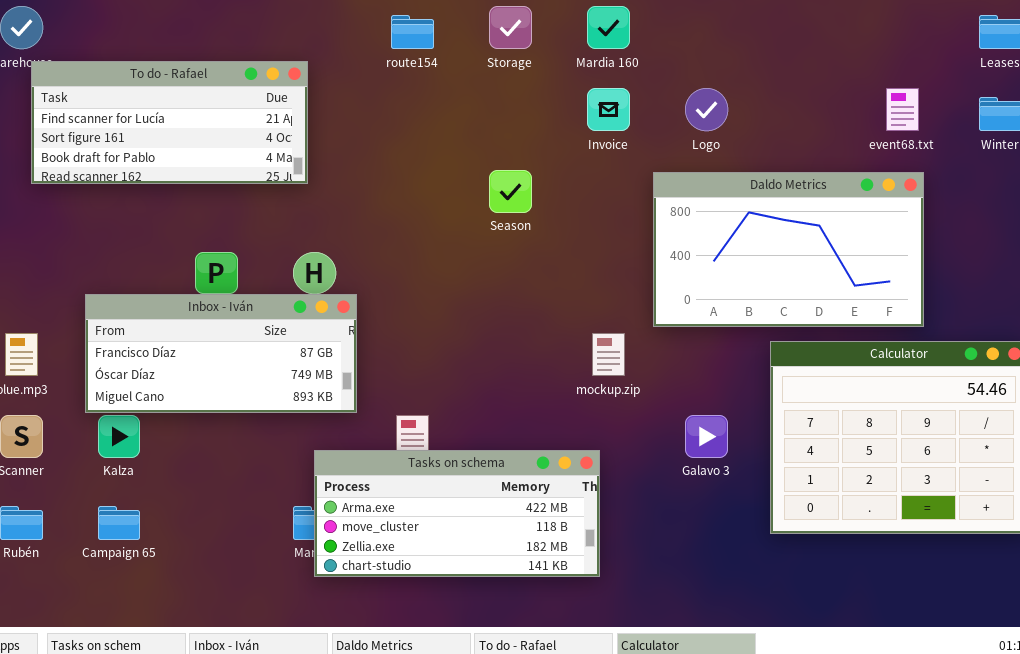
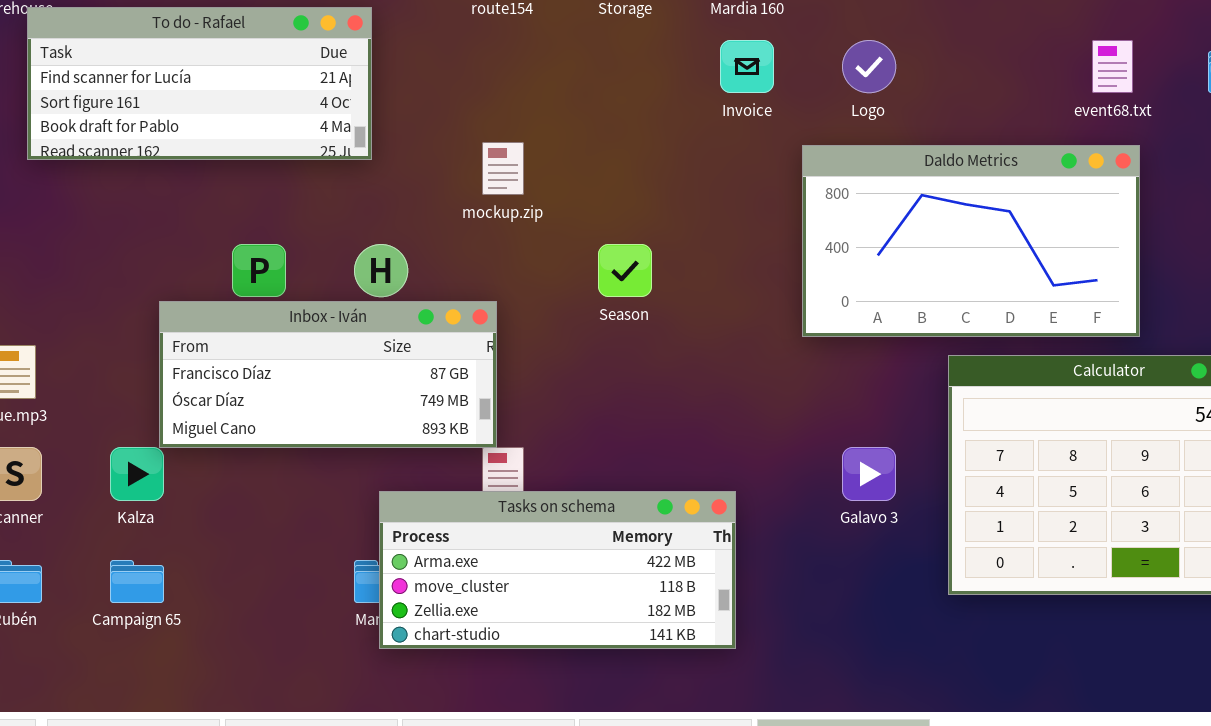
Season: [489,170,532,213] -> [598,244,652,297], moved
Inbox - Iván: [85,294,357,413] -> [159,301,497,448], moved
mockup.zip: [592,333,625,376] -> [482,142,524,195], moved

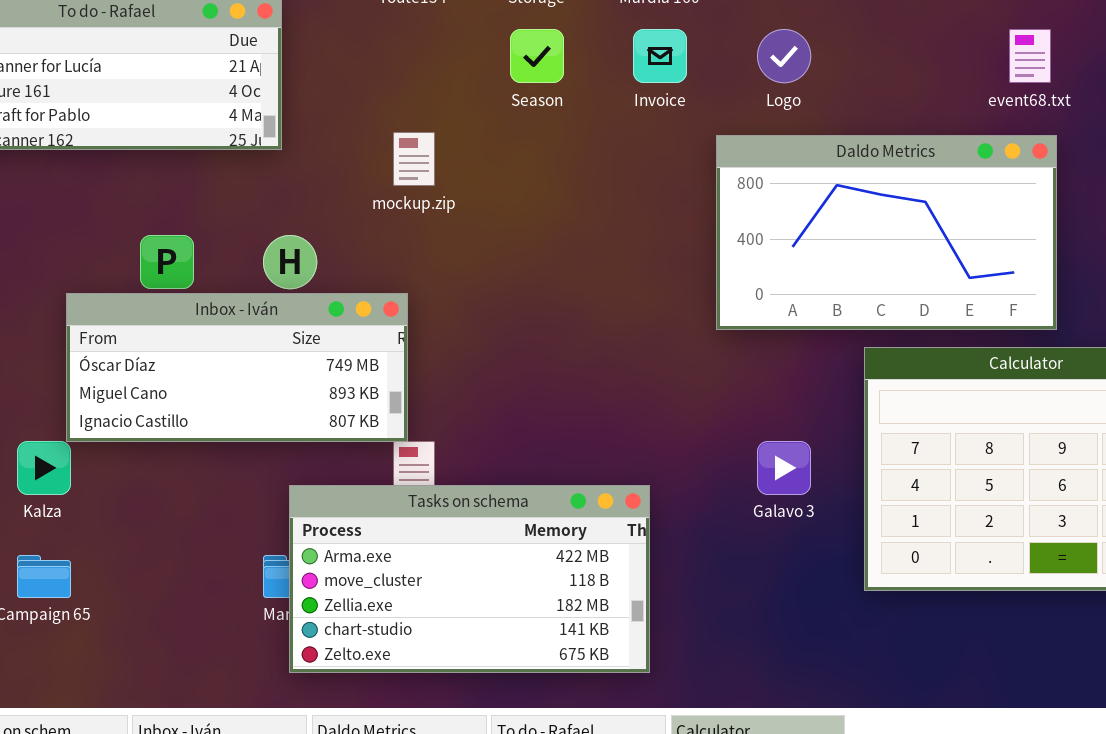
Season: [598,244,652,297] -> [510,29,564,83], moved
Inbox - Iván: [159,301,497,448] -> [66,293,408,442], scrolled down 1 row
Tasks on schema: [379,491,736,649] -> [289,485,650,673], resized

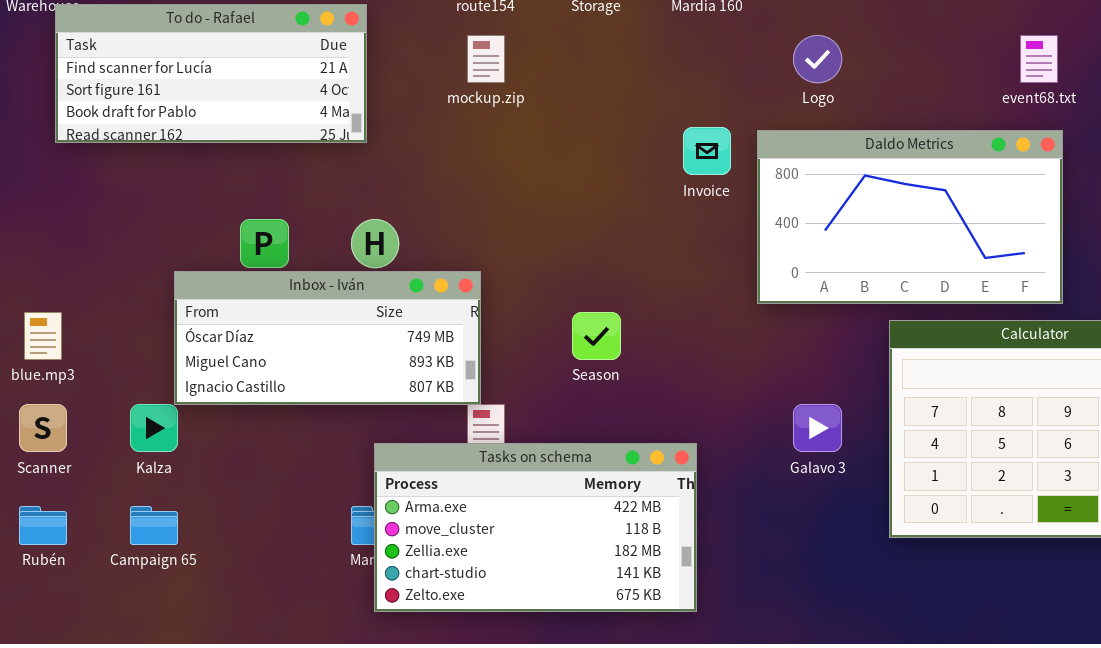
Season: [510,29,564,83] -> [572,312,621,360], moved
Invoice: [633,29,687,83] -> [683,127,731,175], moved
mockup.zip: [393,132,435,186] -> [467,35,505,83], moved

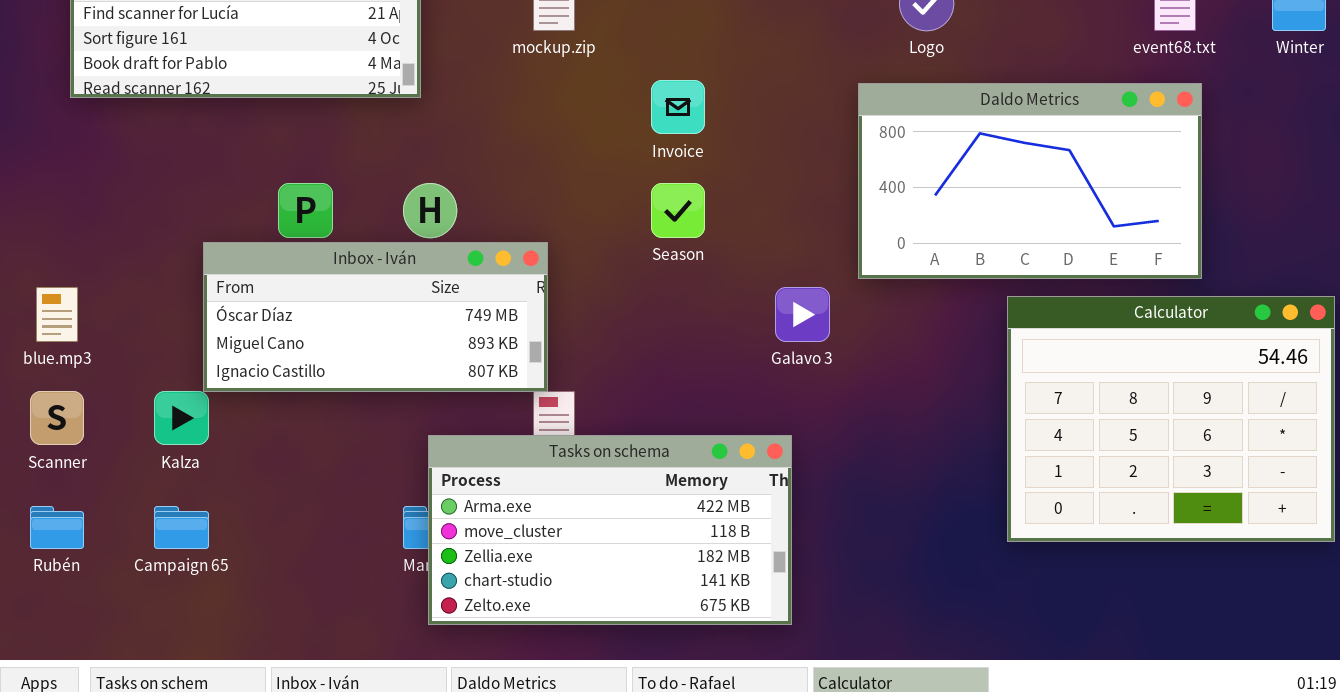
Invoice: [683,127,731,175] -> [651,80,705,134], moved
Season: [572,312,621,360] -> [651,183,705,238], moved
Galavo 3: [793,404,842,452] -> [775,287,830,342], moved

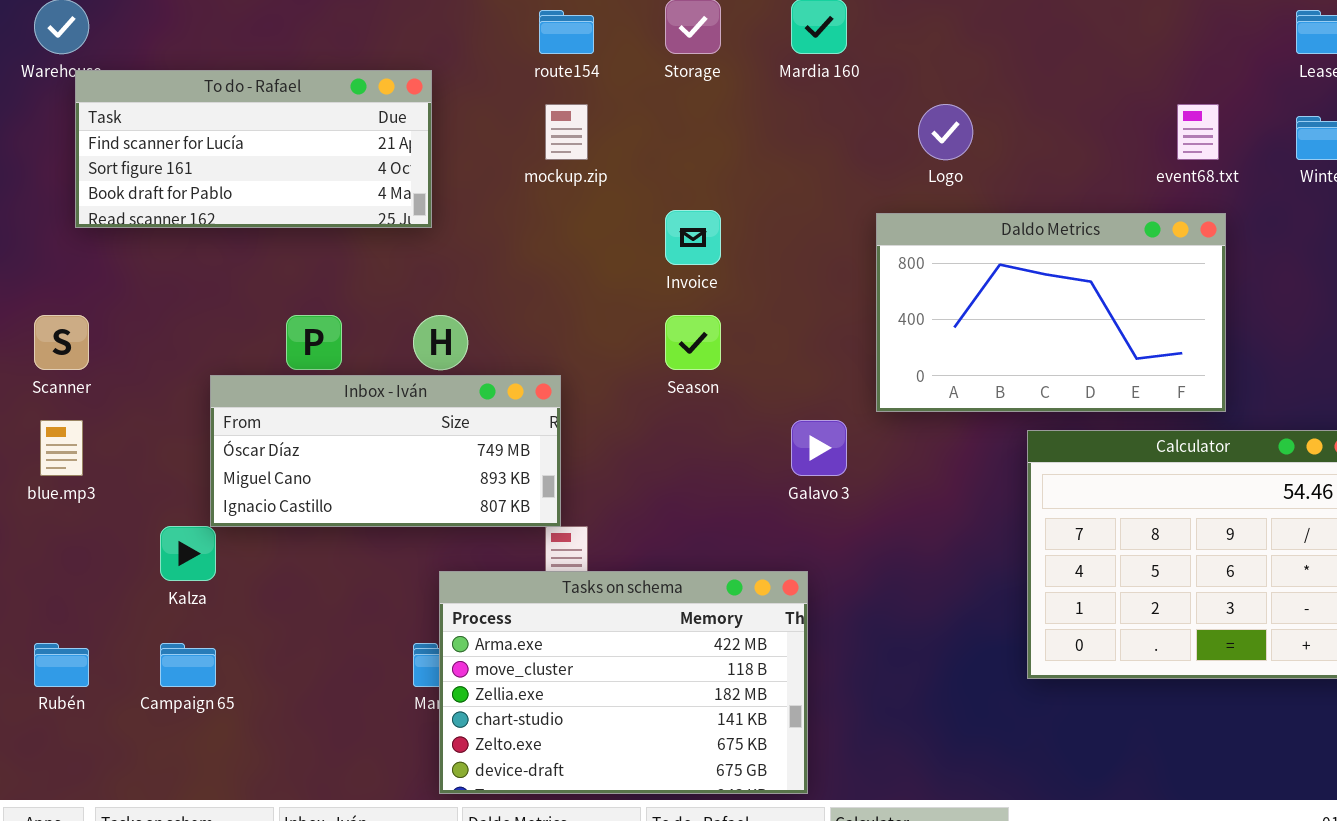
Scanner: [30,391,84,445] -> [34,315,89,370], moved
Tasks on schema: [428,435,792,625] -> [439,571,808,794], resized

